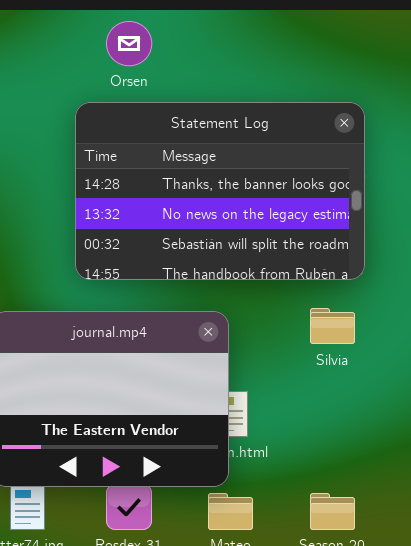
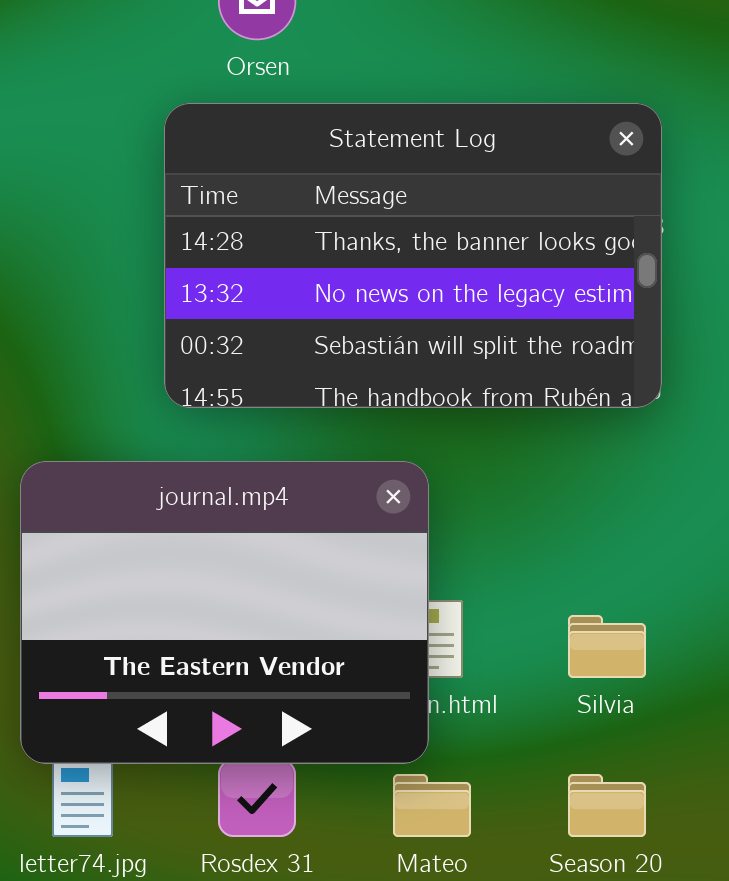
Silvia: [310,308,355,344] -> [568,615,646,678], moved

